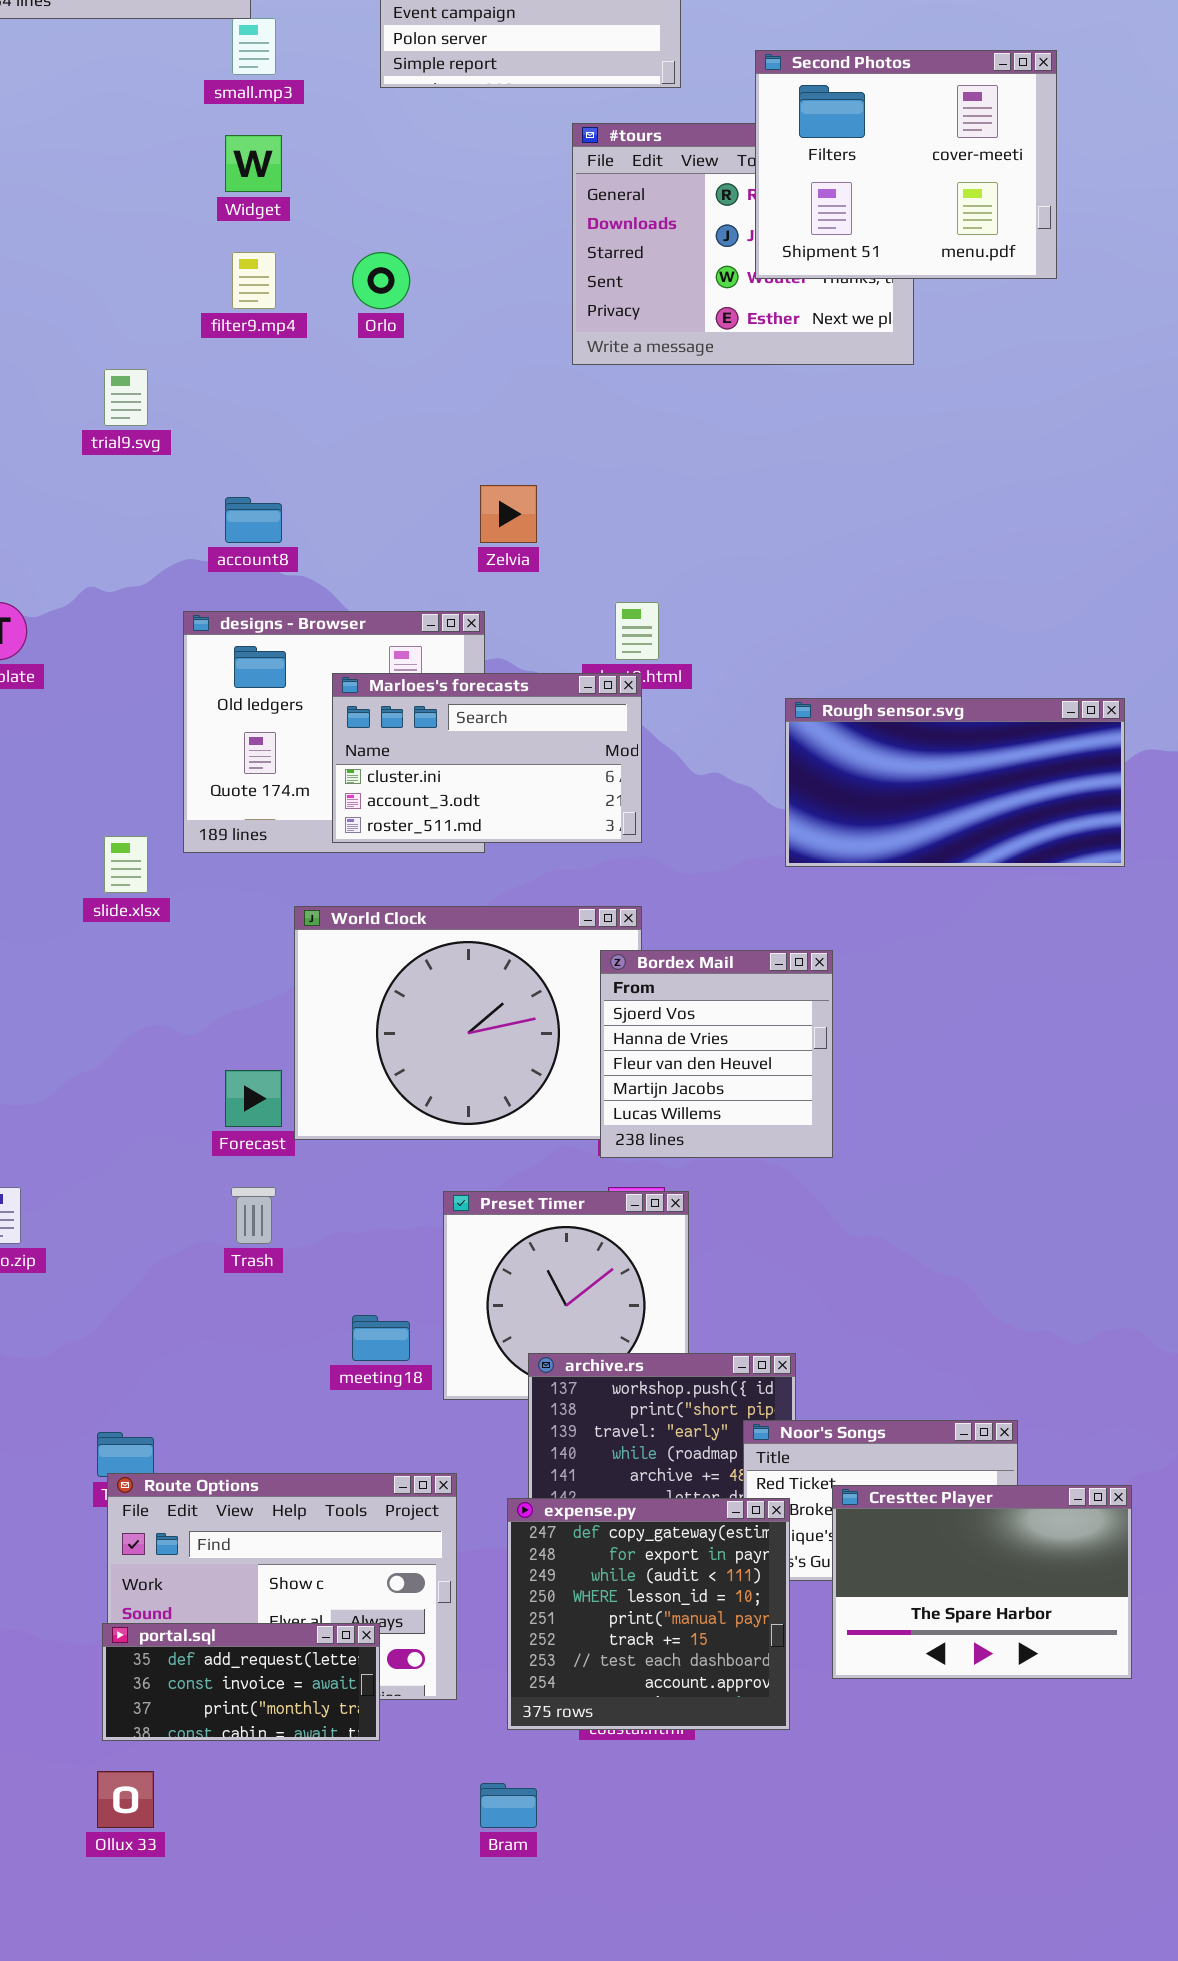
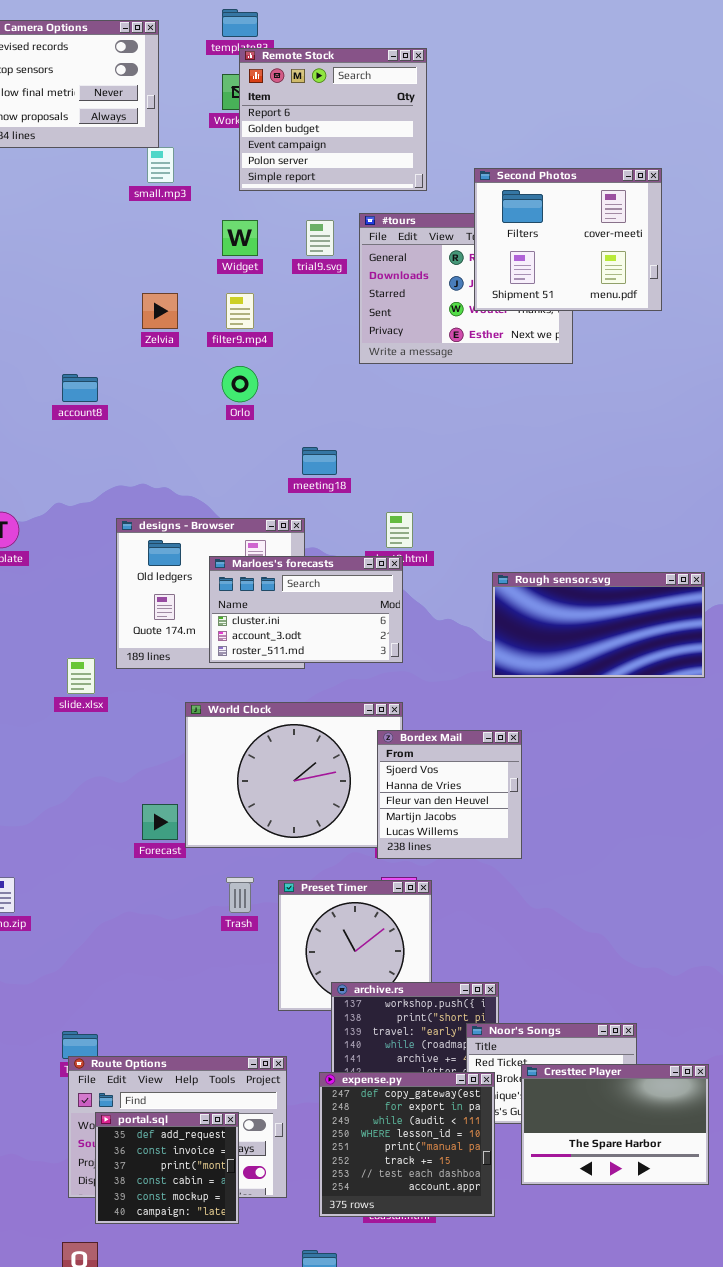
Widget: [225,135,282,192] -> [222,220,258,256], moved
filter9.mp4: [232,252,276,309] -> [226,293,254,329], moved
Orlo: [352,252,410,309] -> [222,366,258,402], moved
trial9.svg: [104,369,148,426] -> [306,220,334,256], moved
Zelvia: [480,485,537,543] -> [142,293,178,329], moved
account8: [225,497,282,543] -> [62,374,98,402], moved
Trash: [231,1187,276,1244] -> [226,877,254,913], moved
meeting18: [352,1315,410,1361] -> [302,447,337,475], moved
portal.sql: [102,1623,380,1741] -> [95,1112,239,1224], resized

